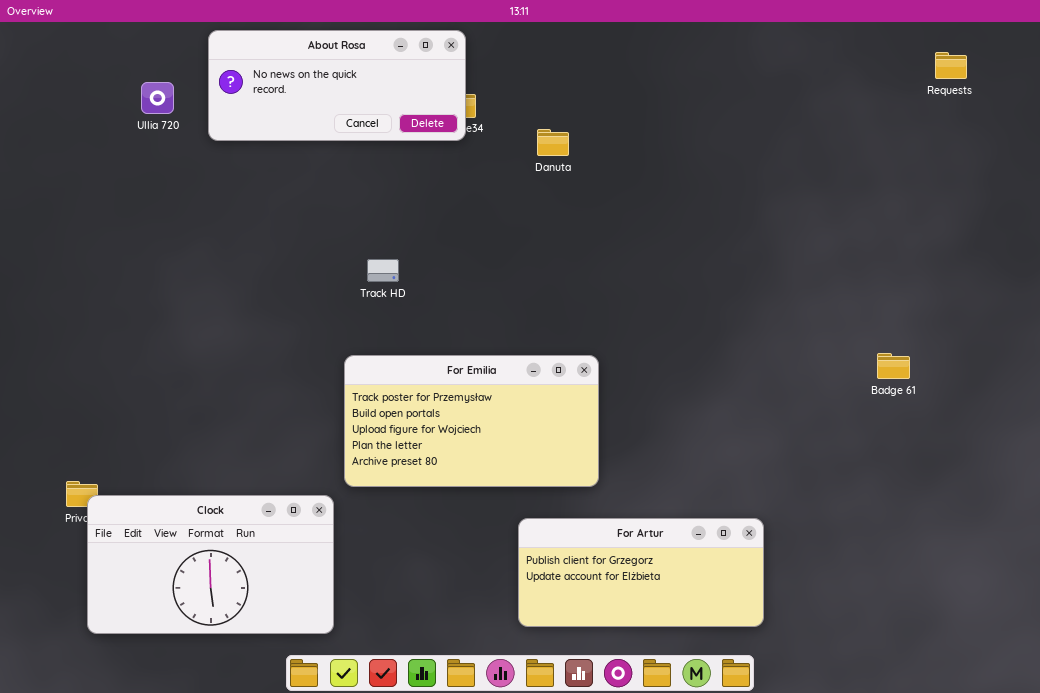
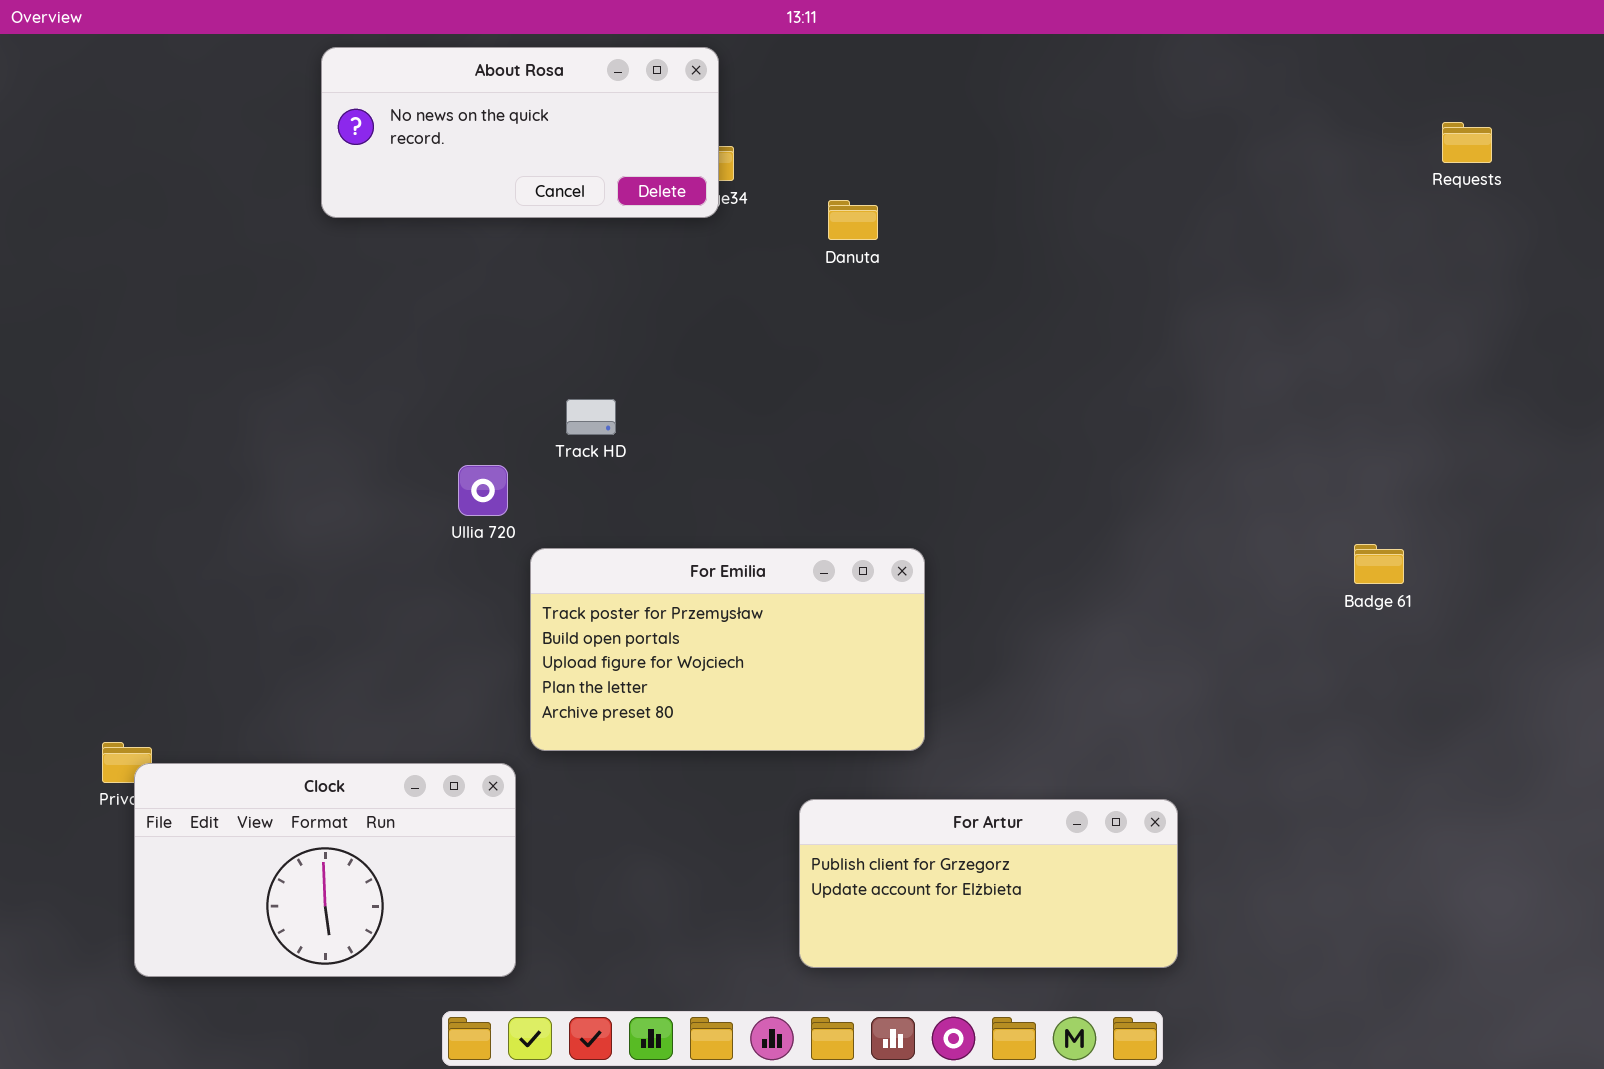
Requests: [935,52,967,79] -> [1442,122,1492,163], moved
Ullia 720: [141,82,174,114] -> [458,465,508,516], moved

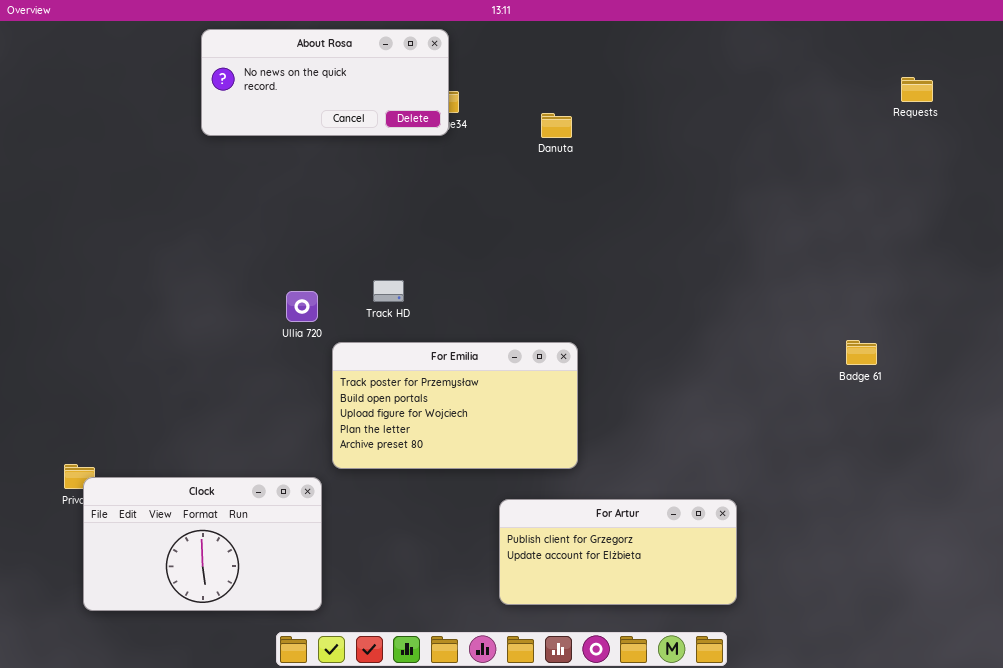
Danuta: [828,200,878,240] -> [541,113,572,138], moved
Track HD: [566,399,616,435] -> [373,280,404,302], moved

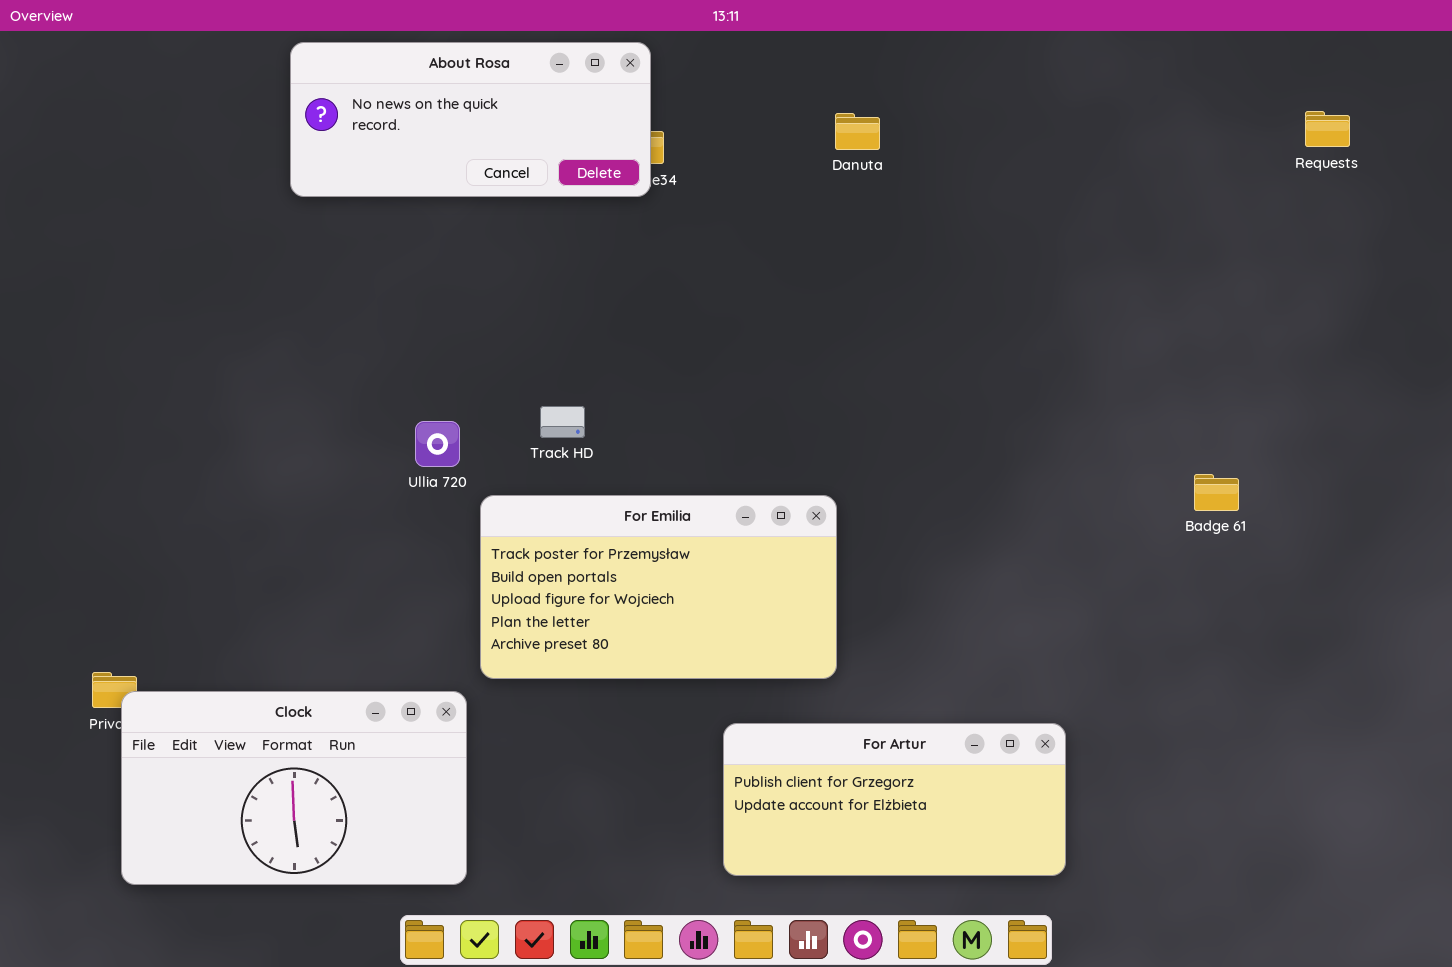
Danuta: [541,113,572,138] -> [835,113,880,150], moved
Badge 61: [846,340,877,365] -> [1194,474,1239,511], moved

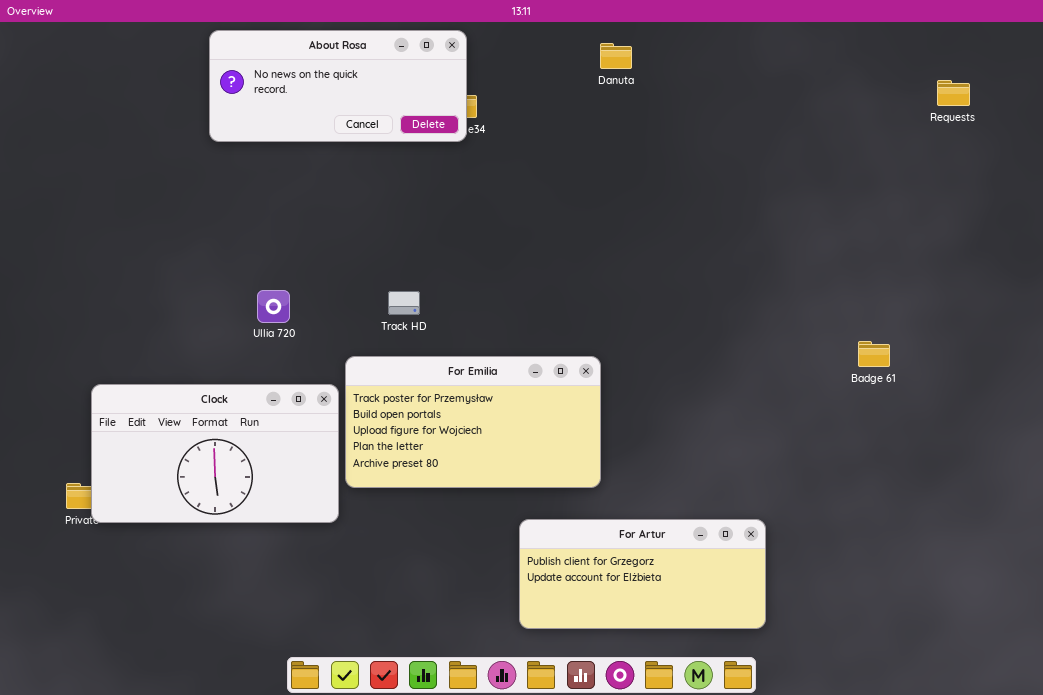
Danuta: [835,113,880,150] -> [600,43,632,69], moved
Ullia 720: [415,421,460,467] -> [257,290,290,323], moved
Clock: [121,691,467,885] -> [91,384,339,523], moved

